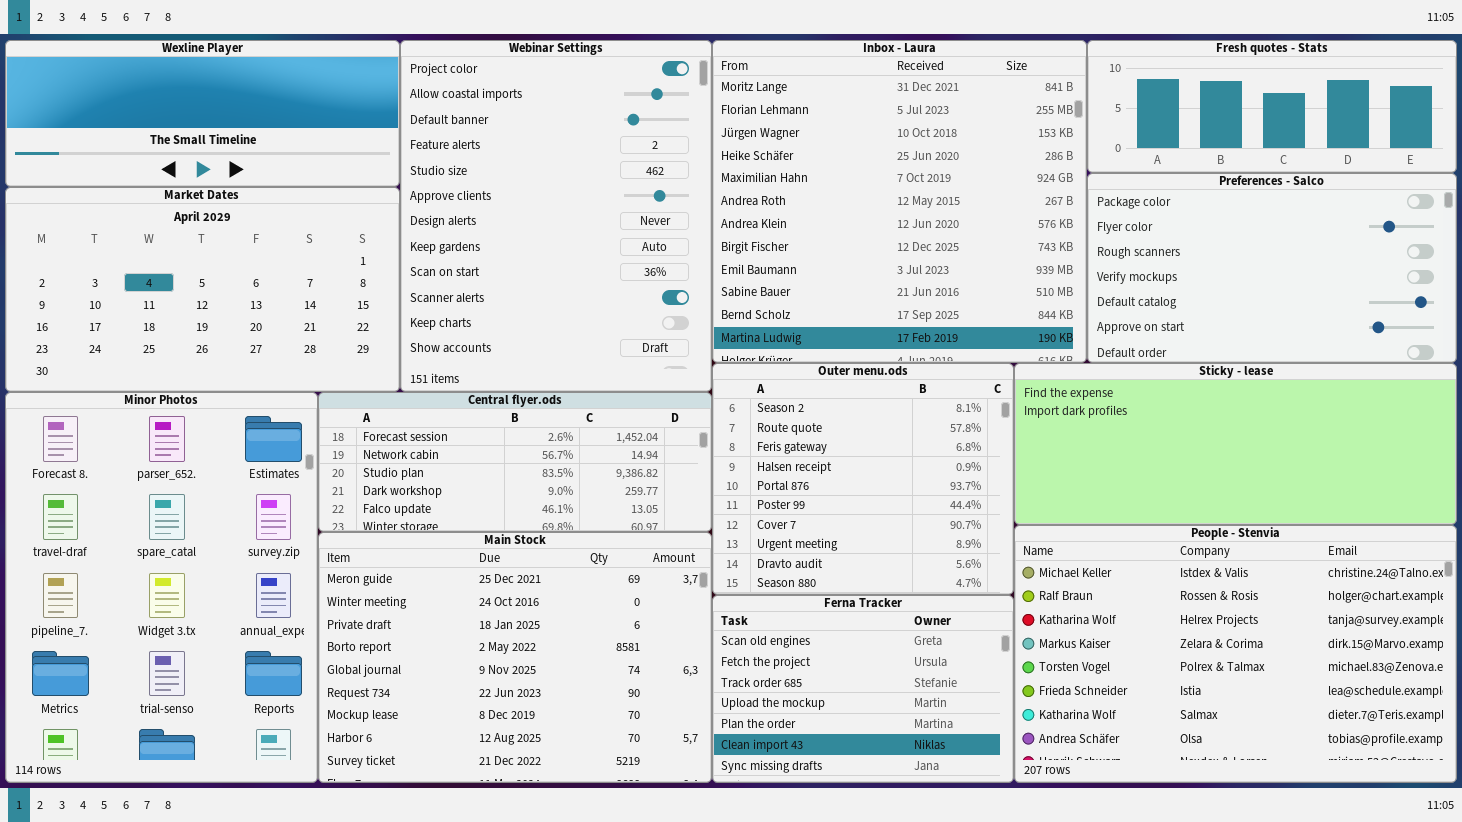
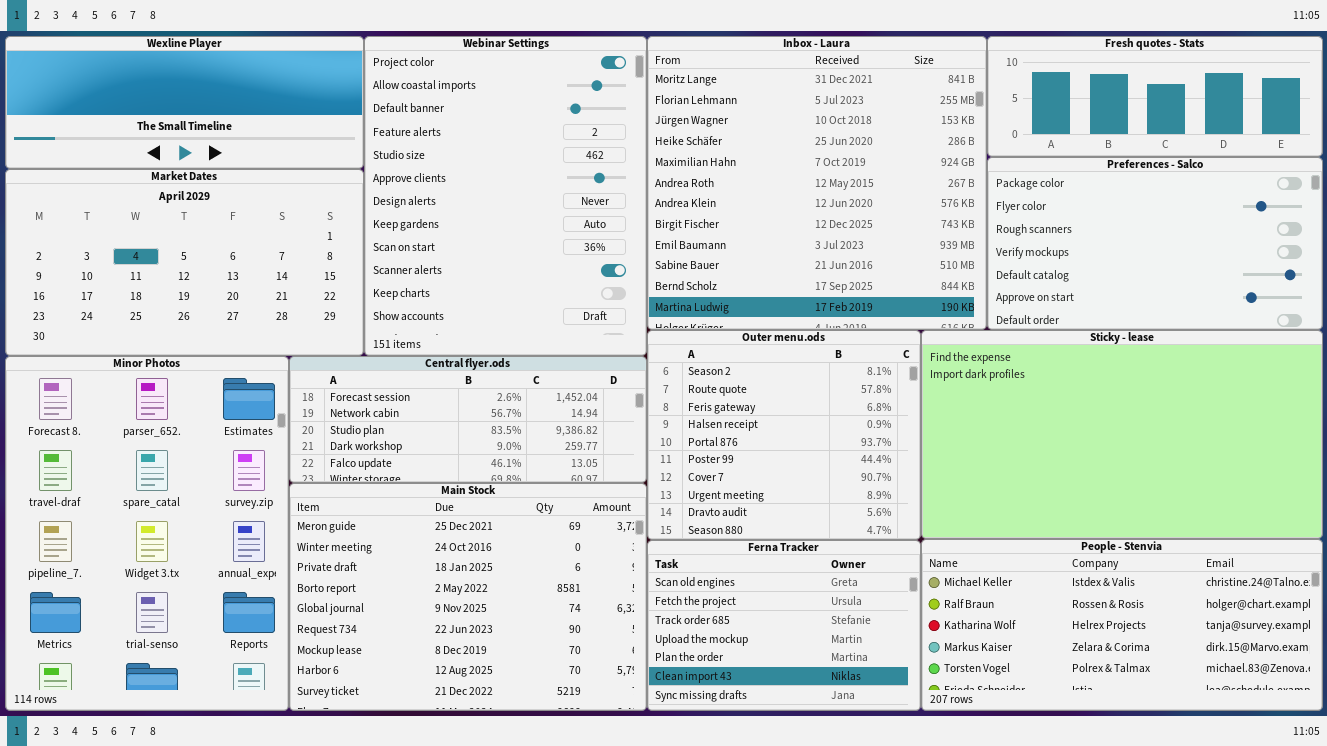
Sticky - lease: [1014,363,1457,525] -> [921,330,1323,539], resized
People - Stenvia: [1014,525,1457,783] -> [921,539,1323,711], resized

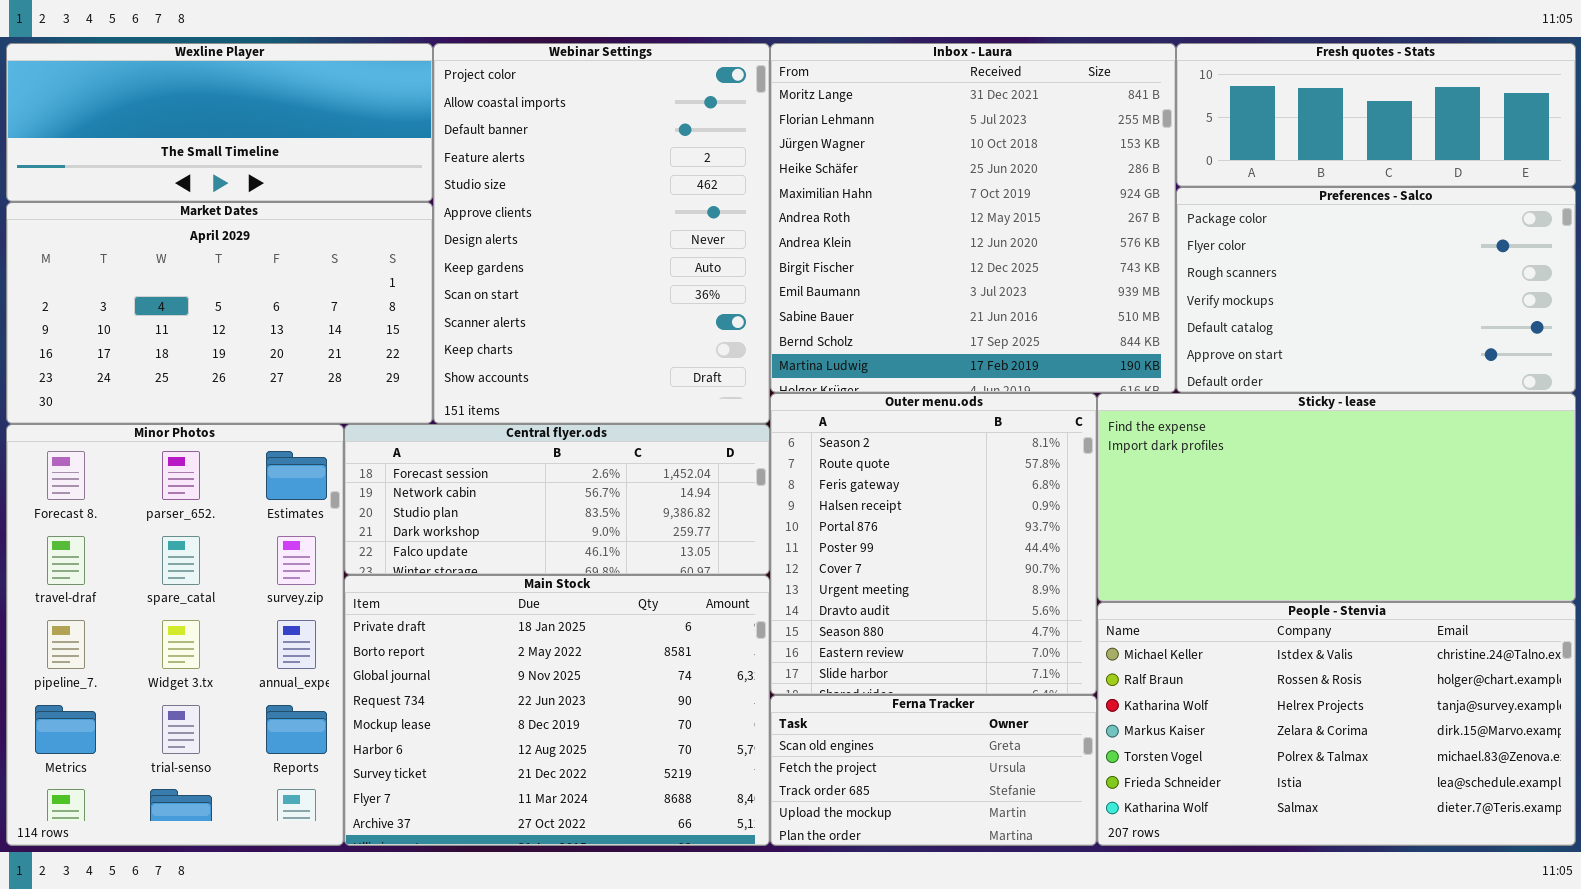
Outer menu.ods: [647,330,921,540] -> [770,393,1097,695], resized
Sticky - lease: [921,330,1323,539] -> [1097,393,1576,602], resized
Main Stock: [289,483,647,711] -> [344,575,770,846], scrolled down 2 rows
People - Stenvia: [921,539,1323,711] -> [1097,602,1576,846], resized
Ferna Tracker: [647,540,921,711] -> [770,695,1097,846], resized

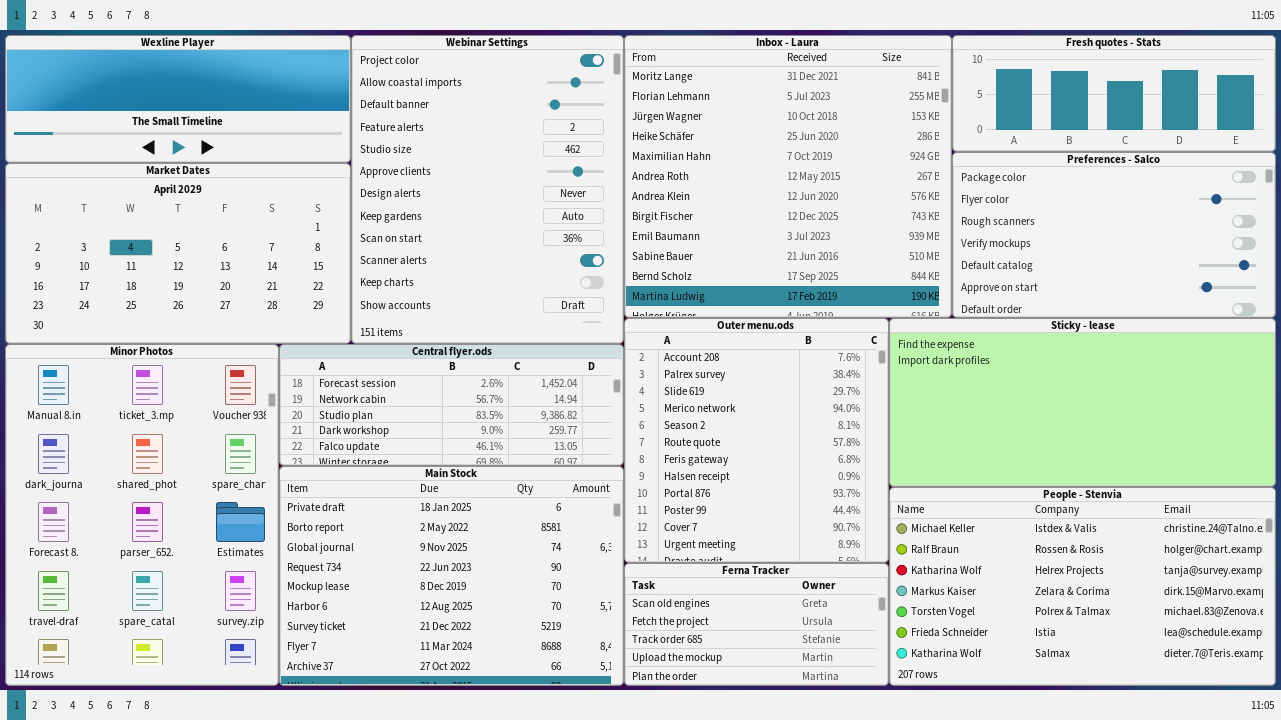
Outer menu.ods: [770,393,1097,695] -> [624,318,889,563], scrolled up 4 rows
Minor Photos: [6,424,344,846] -> [5,344,279,686], scrolled up 2 rows

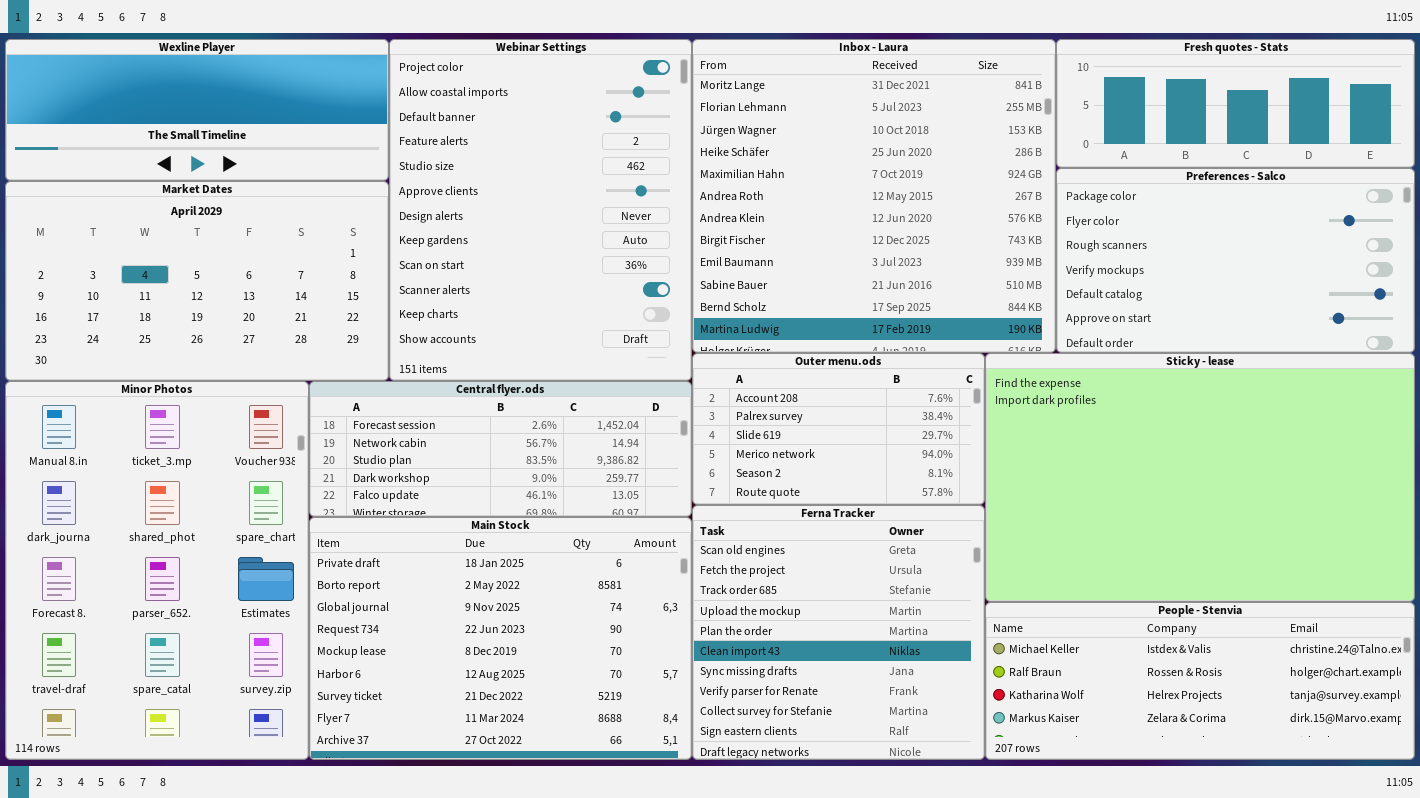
Outer menu.ods: [624,318,889,563] -> [692,353,985,505], resized
Sticky - lease: [889,318,1276,487] -> [985,353,1415,602], resized
People - Stenvia: [889,487,1276,686] -> [985,602,1415,760], resized
Ferna Tracker: [624,563,889,686] -> [692,505,985,760], resized

